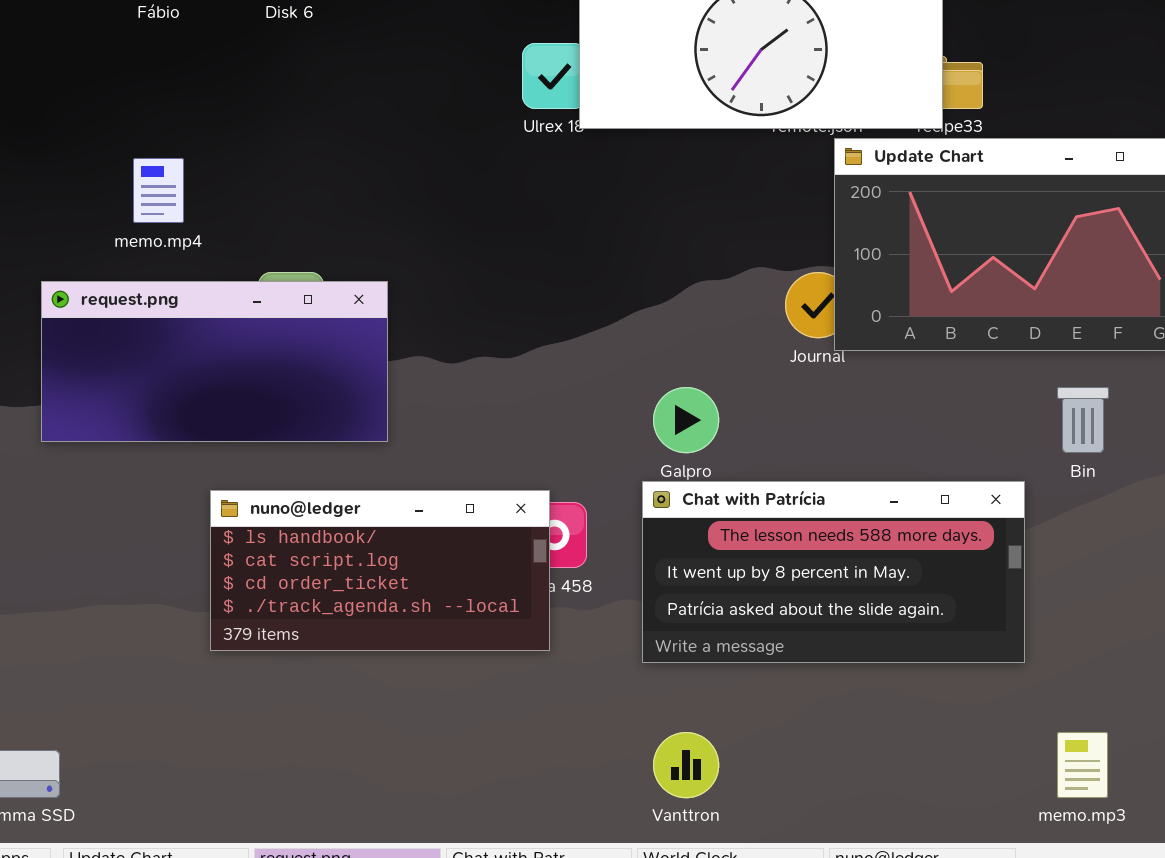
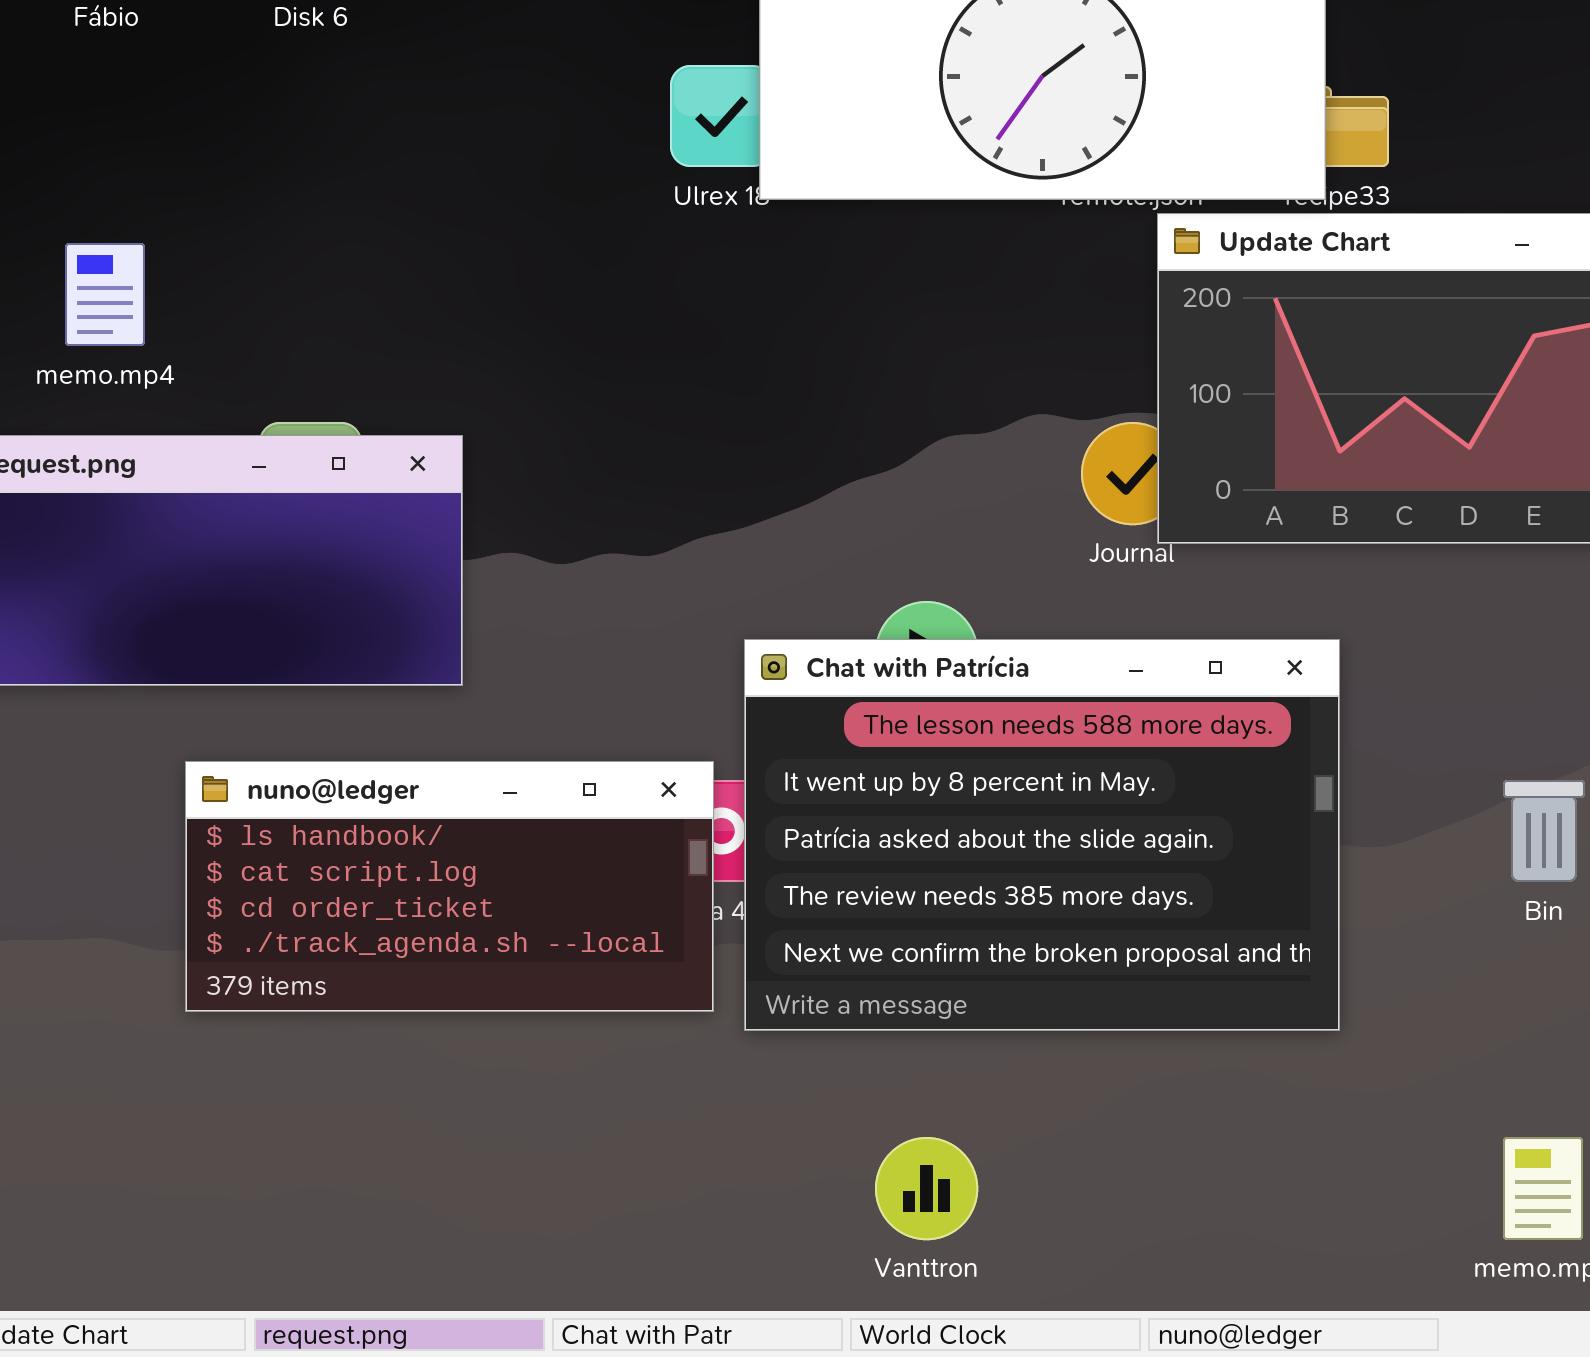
Bin: [1057,387,1109,453] -> [1503,780,1585,882], moved
Chat with Patrícia: [642,481,1025,663] -> [744,639,1340,1031], moved, resized

